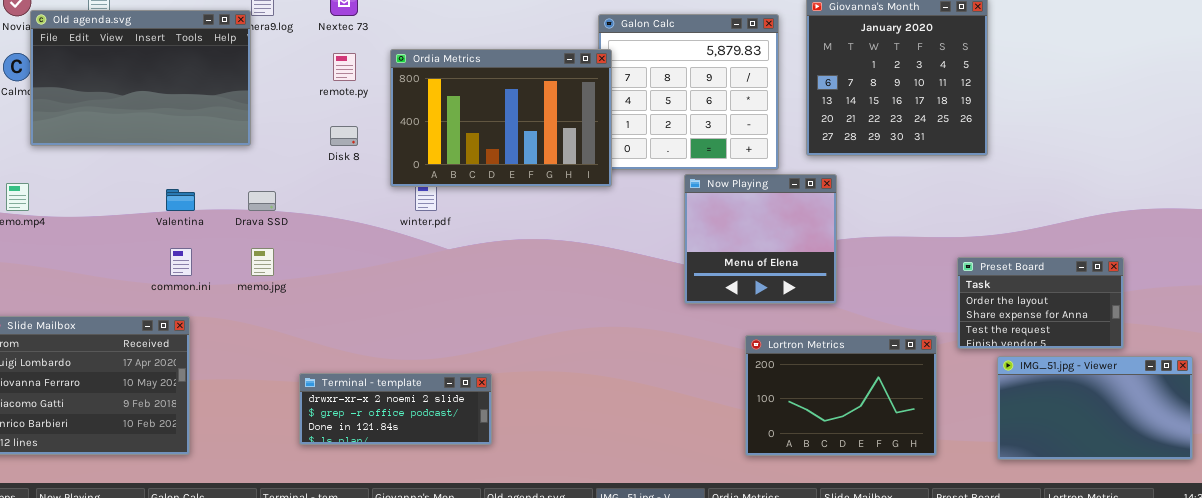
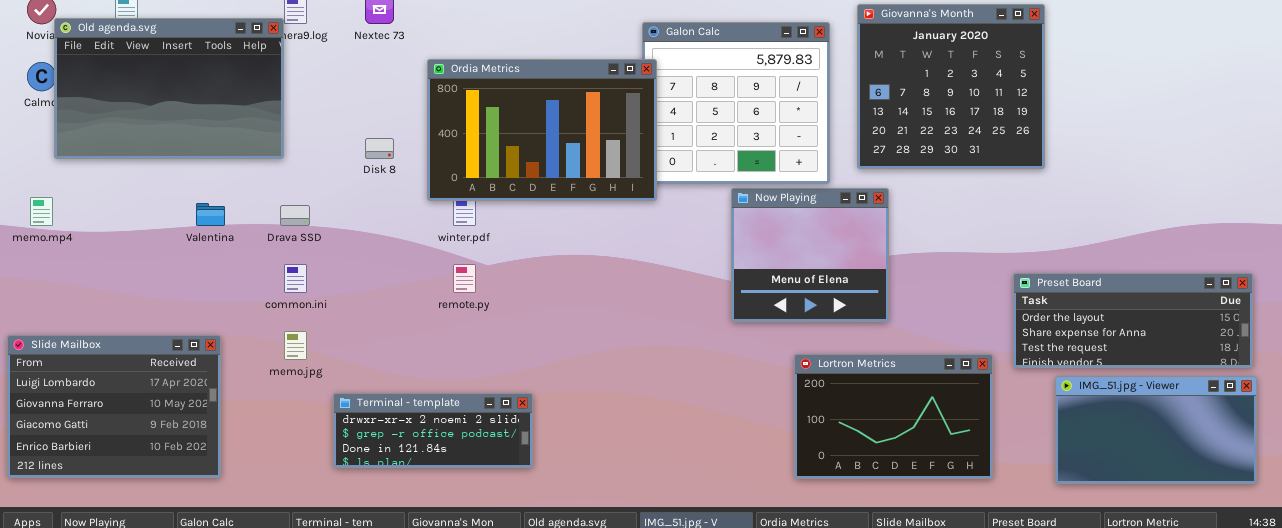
remote.py: [333,53,356,81] -> [453,264,476,293], moved
common.ini: [170,248,192,276] -> [284,264,307,293], moved
memo.jpg: [251,248,274,276] -> [284,331,307,360], moved
Preset Board: [957,257,1124,349] -> [1013,273,1253,368], resized

